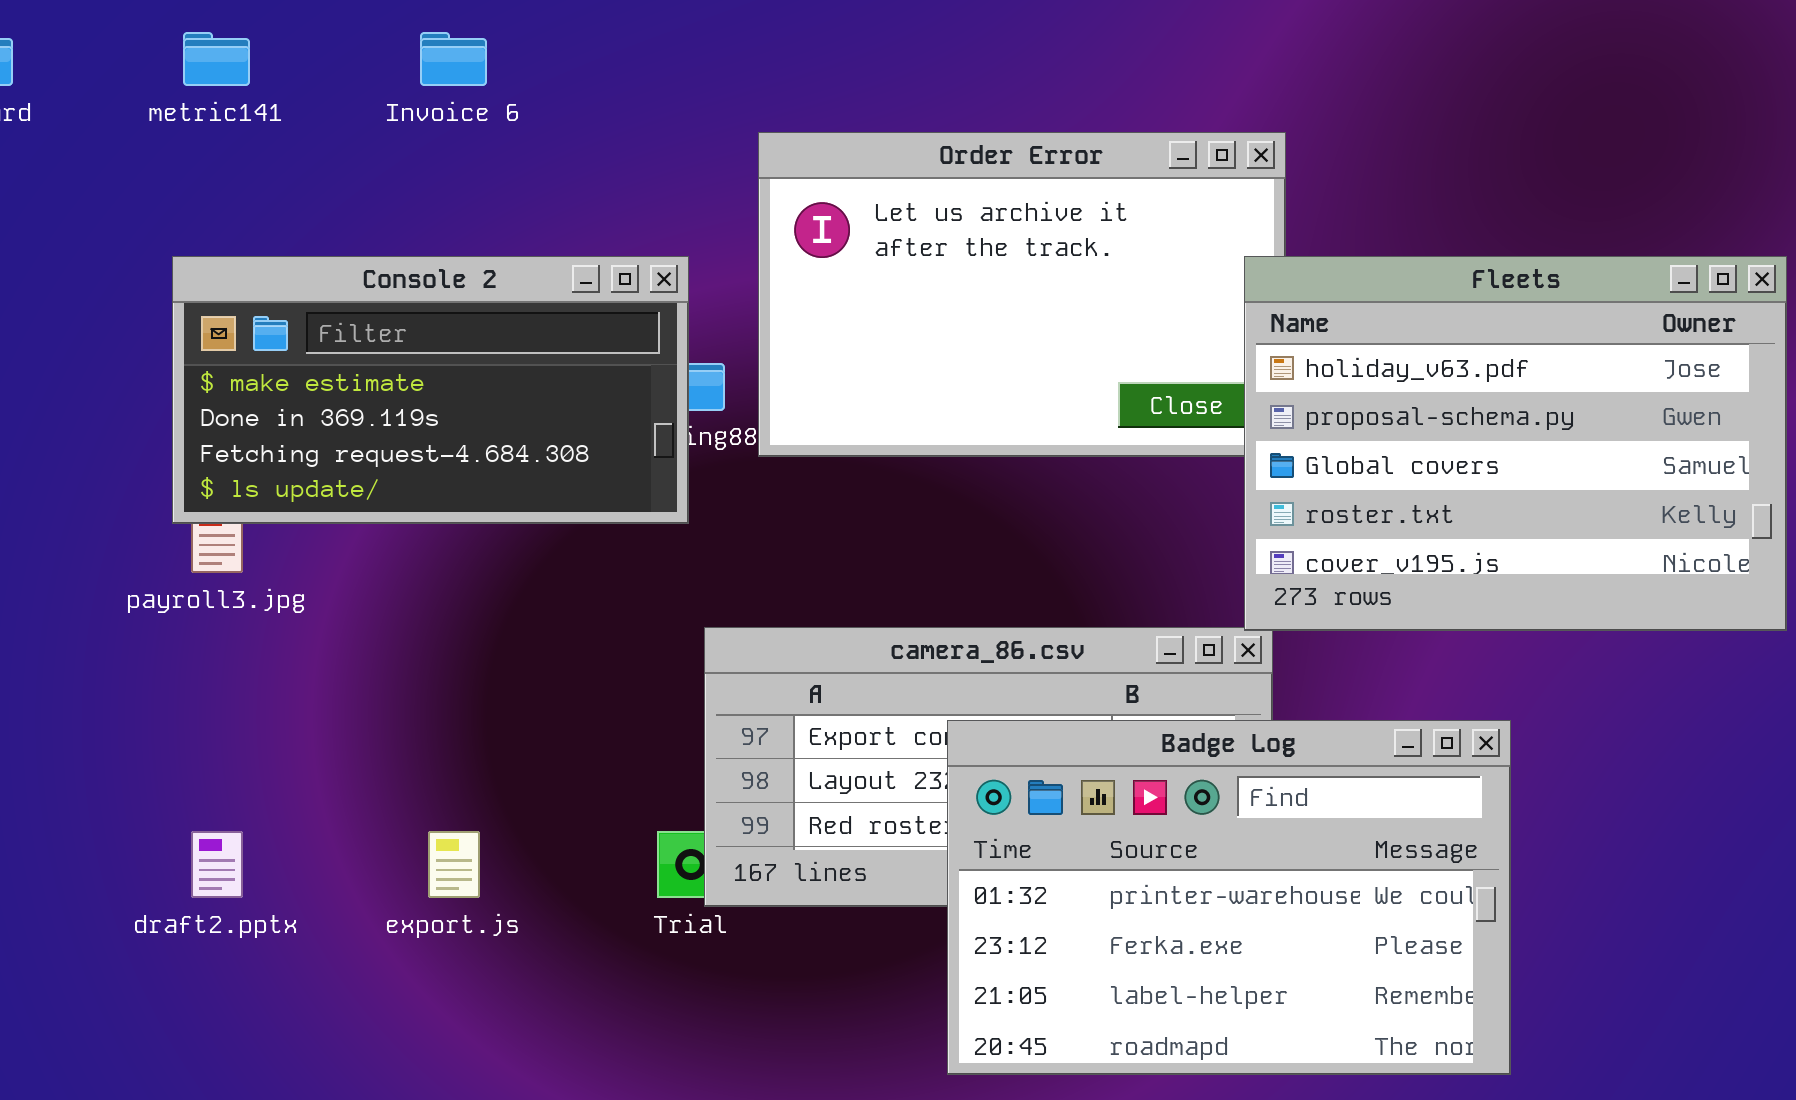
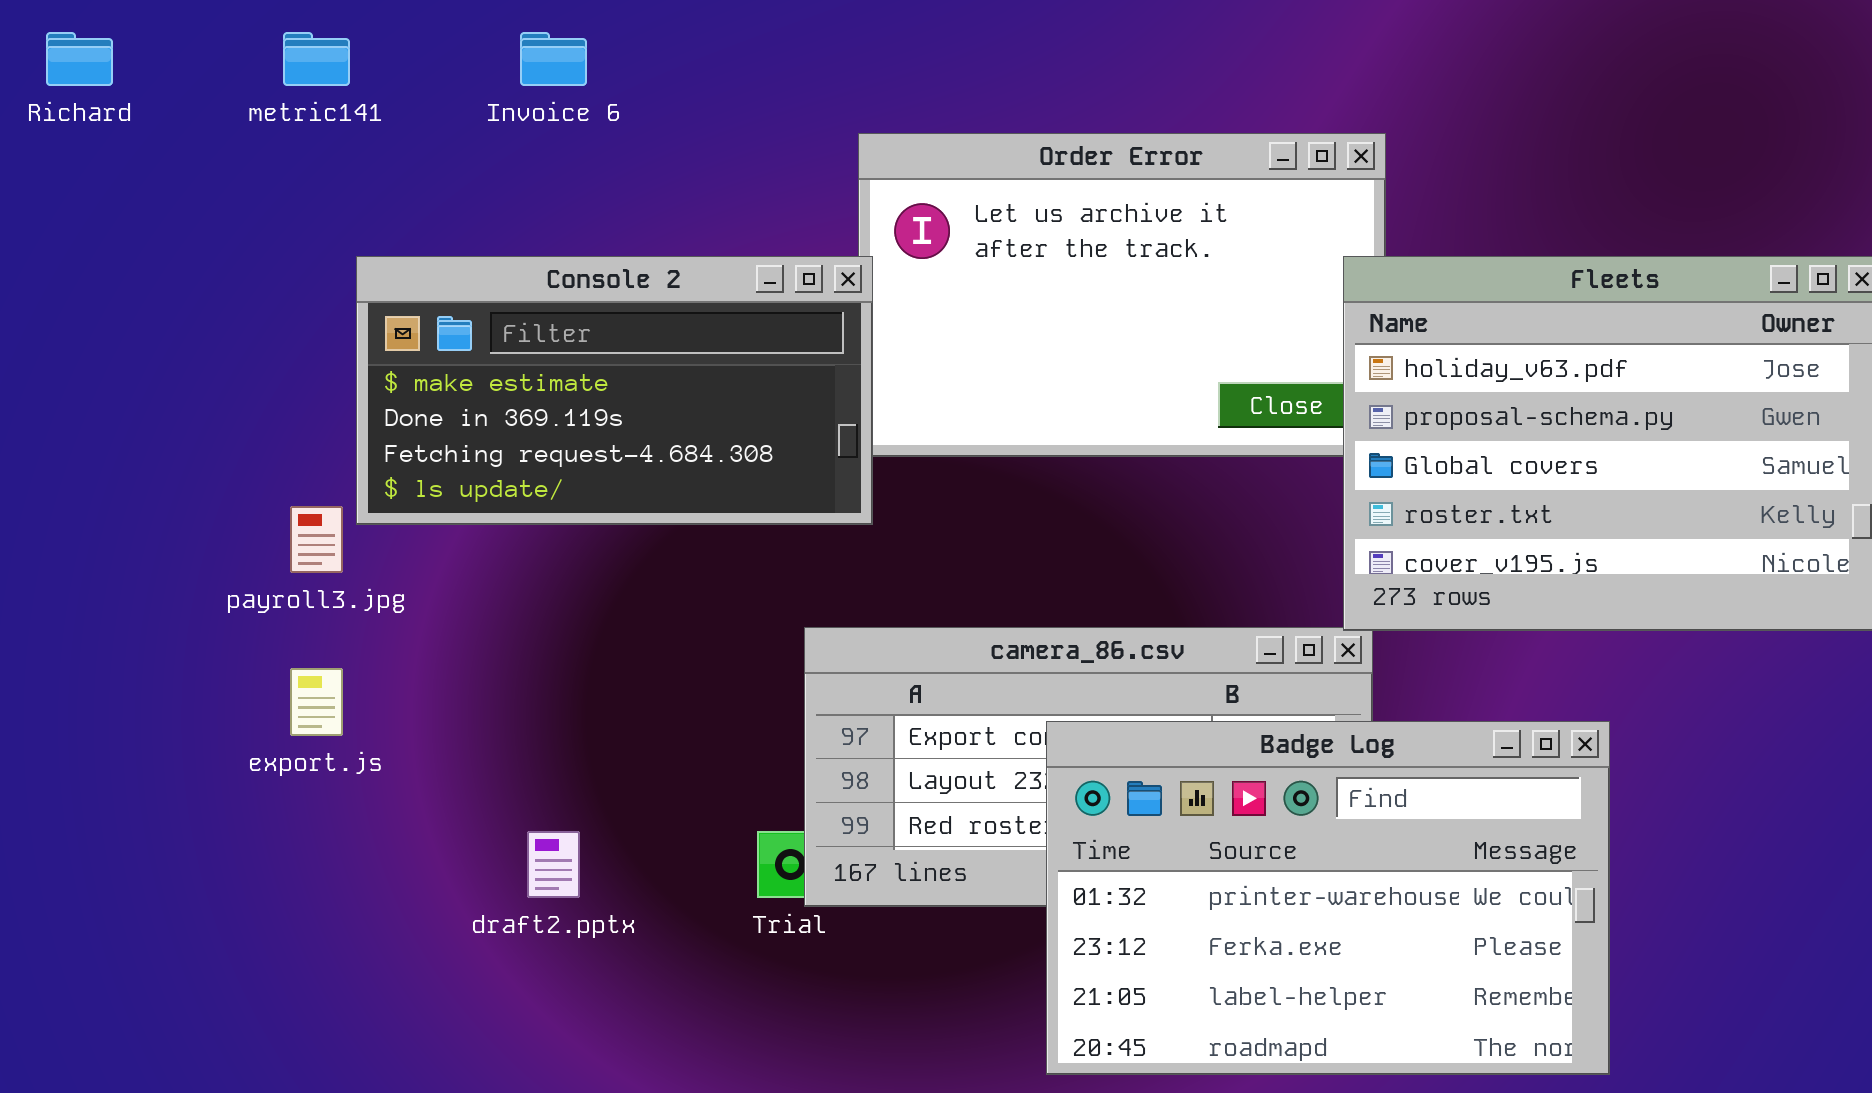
Console 2: [172,256,689,524] -> [356,256,873,525], moved
draft2.pptx: [191,831,243,898] -> [527,831,580,898], moved
export.js: [428,831,480,898] -> [290,668,343,736], moved

